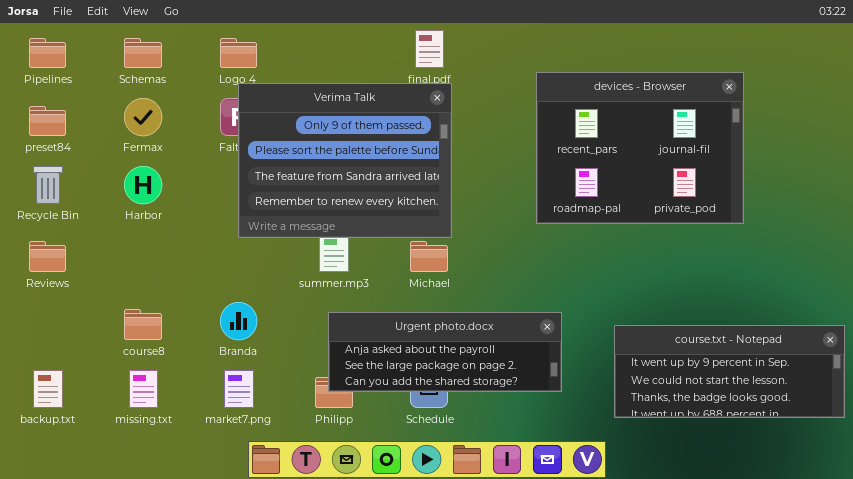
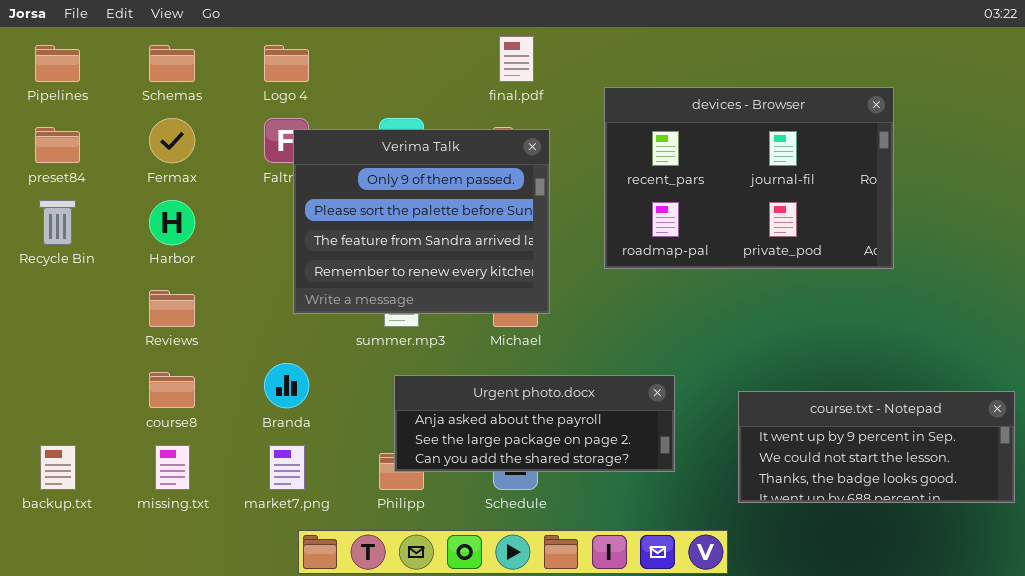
devices - Browser: [536,72,744,224] -> [604,87,894,269], resized
Verima Talk: [238,83,452,238] -> [293,129,550,314], moved
Reviews: [29,241,66,272] -> [149,290,195,327], moved

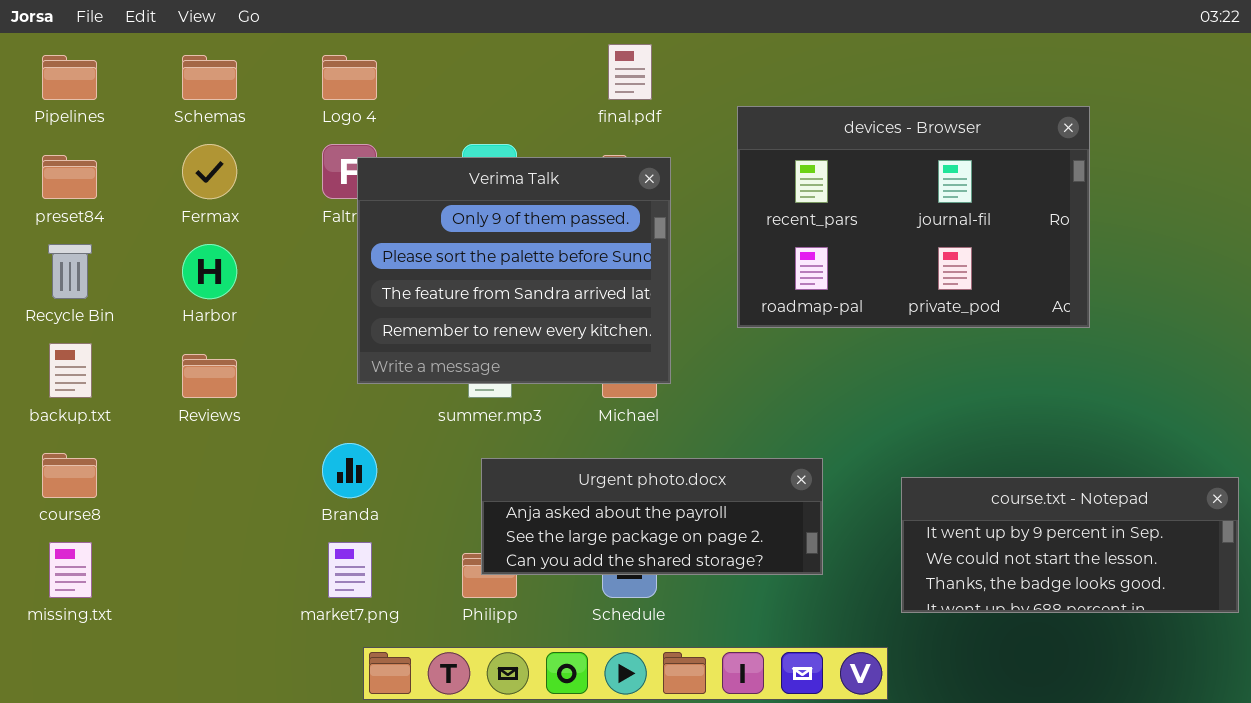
course8: [149,372,195,408] -> [42,453,97,498], moved
backup.txt: [40,445,76,490] -> [49,343,92,398], moved
missing.txt: [155,445,190,490] -> [49,542,92,598], moved

